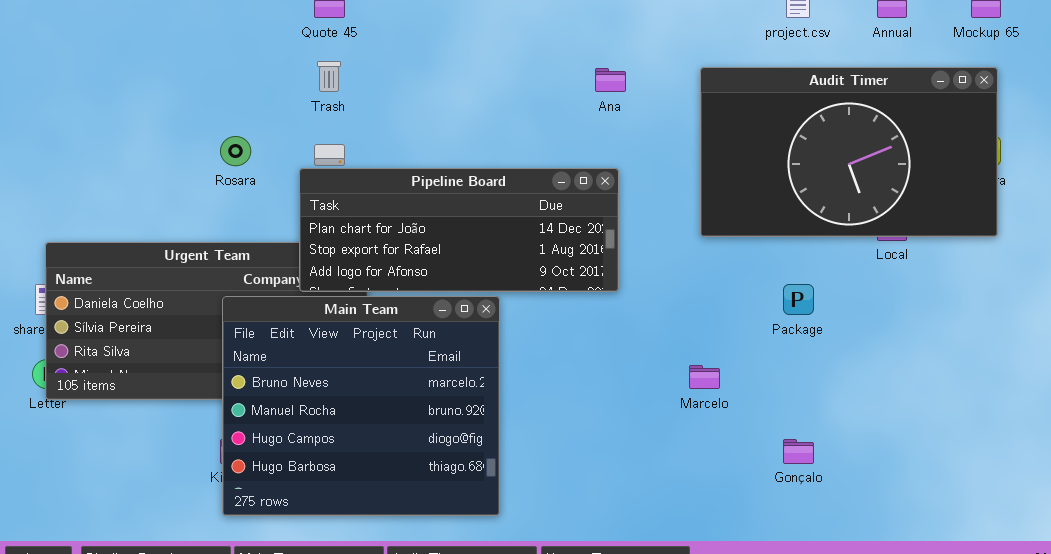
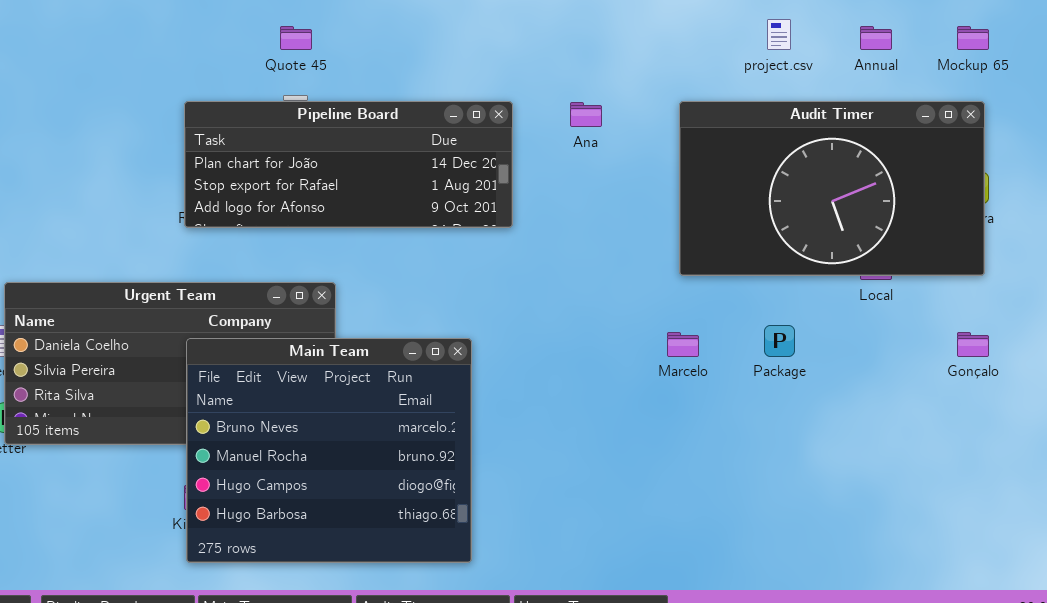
Pipeline Board: [299,168,619,292] -> [184,101,513,228], moved
Marcelo: [689,365,720,389] -> [667,332,699,357], moved
Gonçalo: [783,439,814,464] -> [957,332,989,357], moved

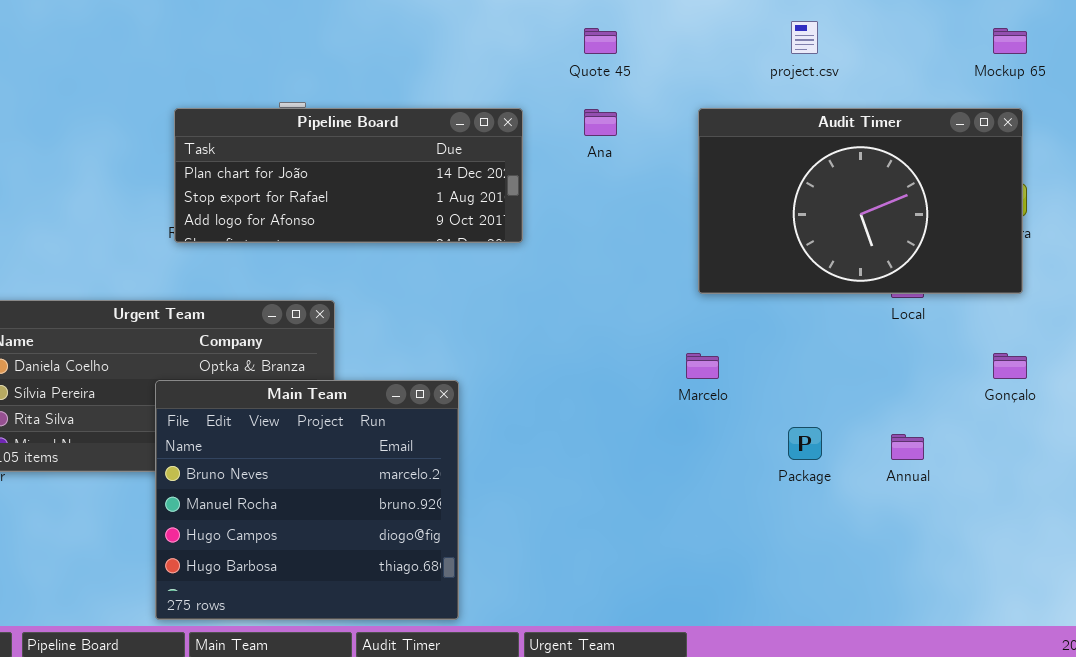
Quote 45: [280,26,312,50] -> [584,28,617,54], moved
Annual: [860,26,892,50] -> [891,434,924,460], moved
Package: [764,325,795,357] -> [788,427,822,460], moved
Main Team: [186,338,472,563] -> [155,380,459,620], moved

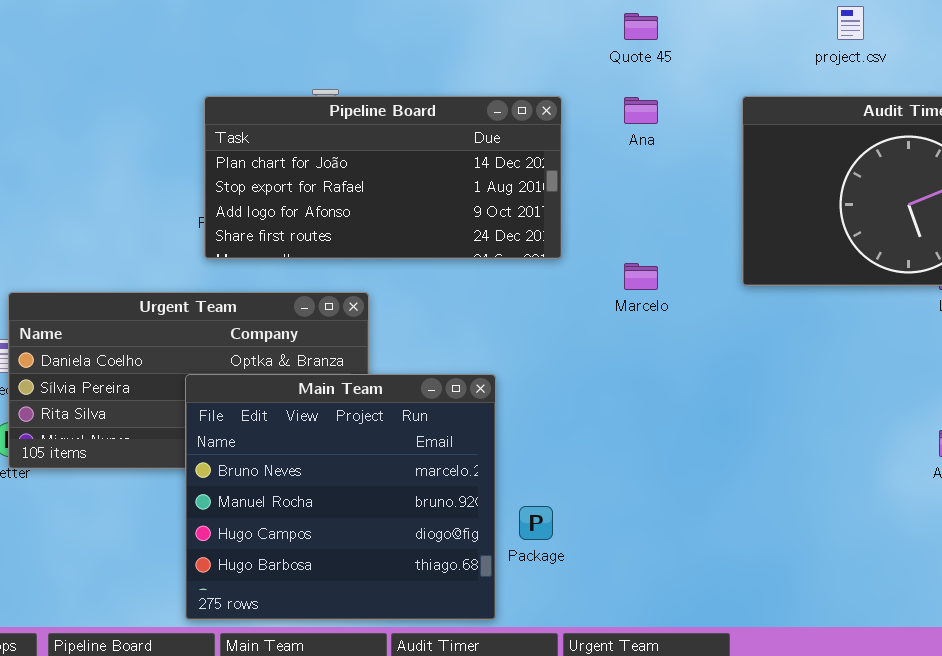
Pipeline Board: [174,108,523,243] -> [204,96,562,259], resized
Marcelo: [686,353,719,379] -> [624,263,658,290], moved
Package: [788,427,822,460] -> [519,506,553,540], moved

